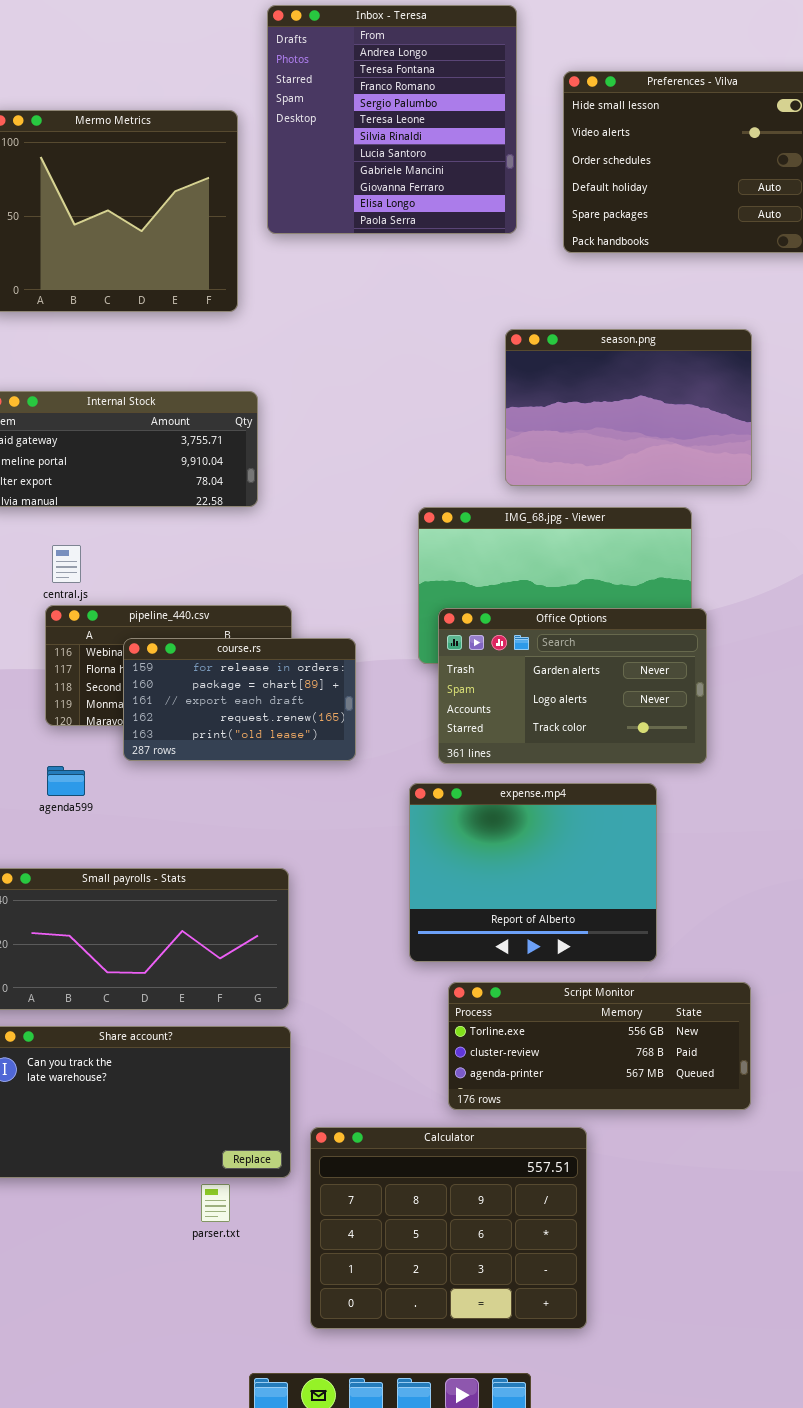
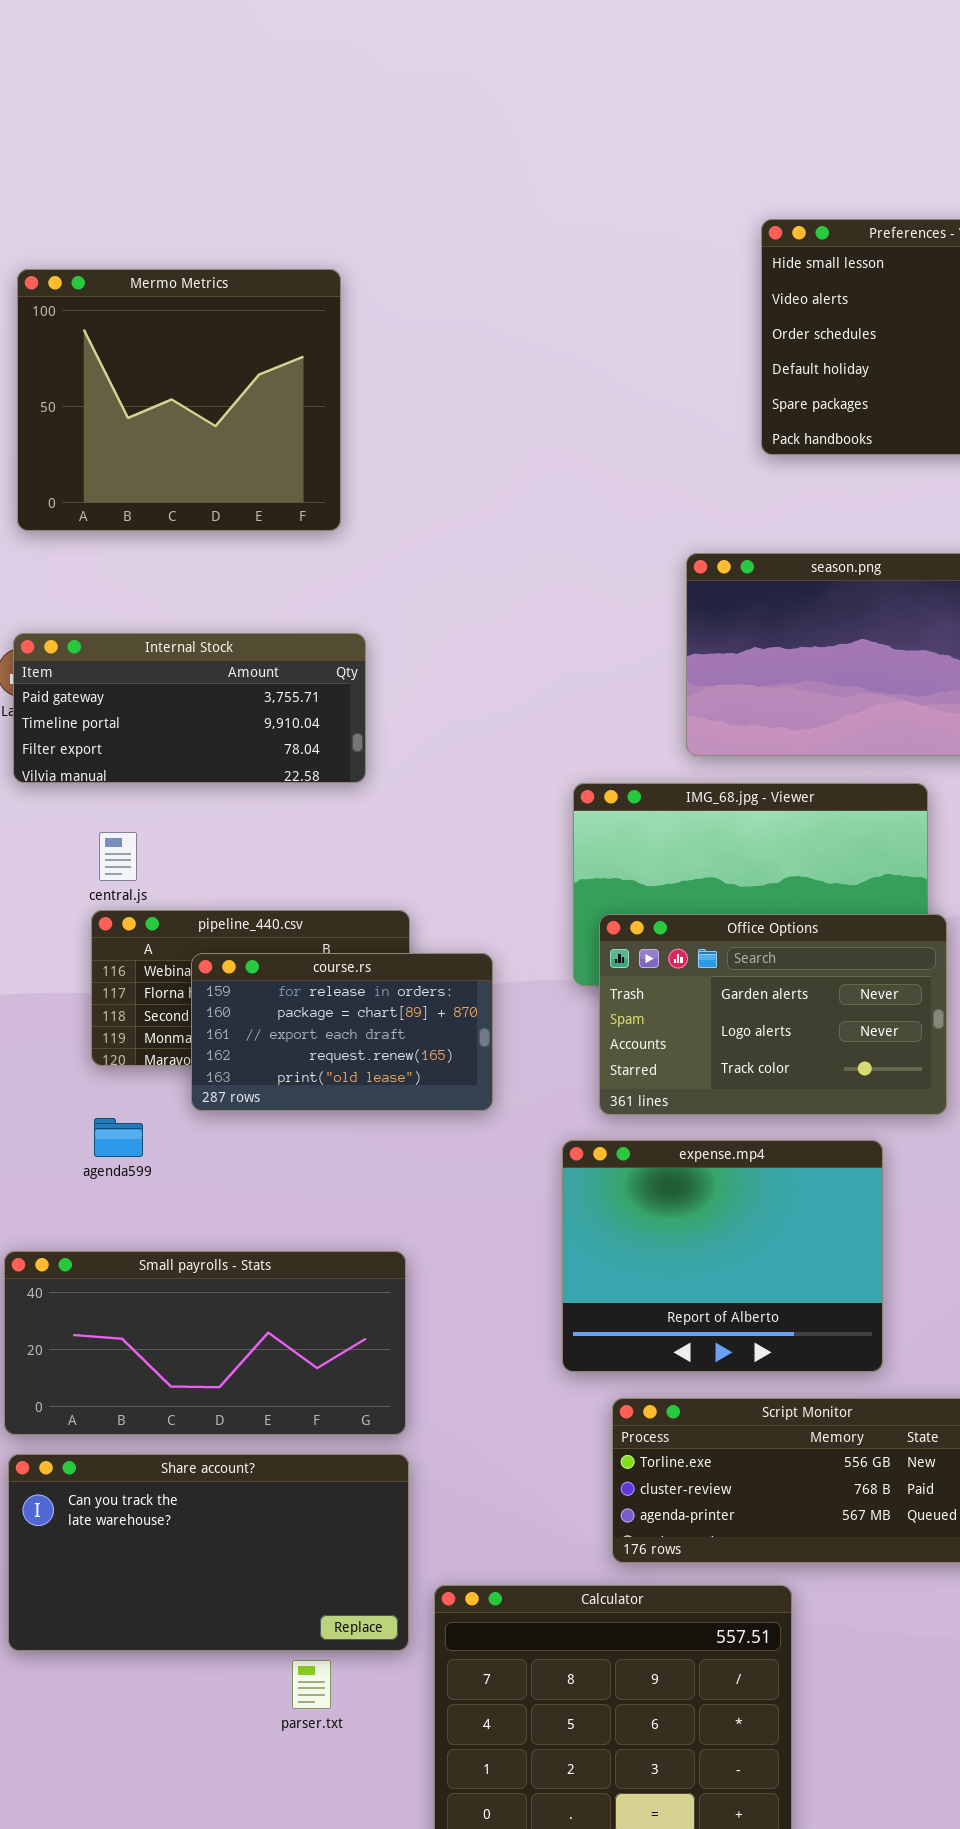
Inbox - Teresa: [267,5,517,234] -> none, closed

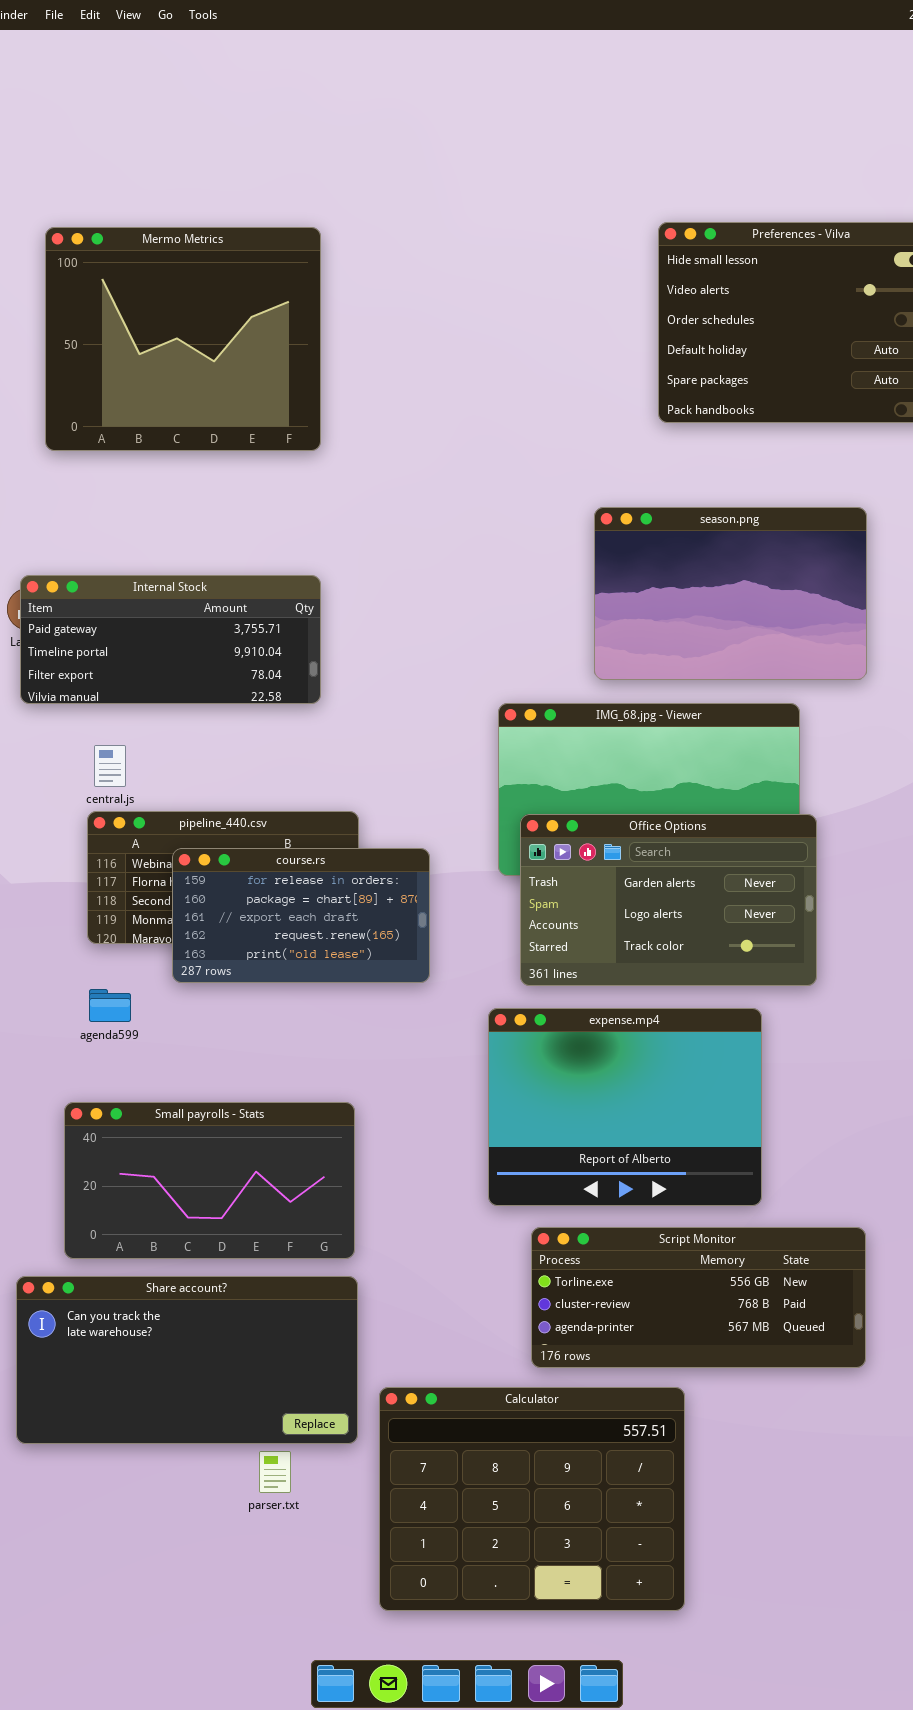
Mermo Metrics: [17,269,341,531] -> [45,227,321,451], moved
Small payrolls - Stats: [4,1251,406,1435] -> [64,1102,355,1259], resized

